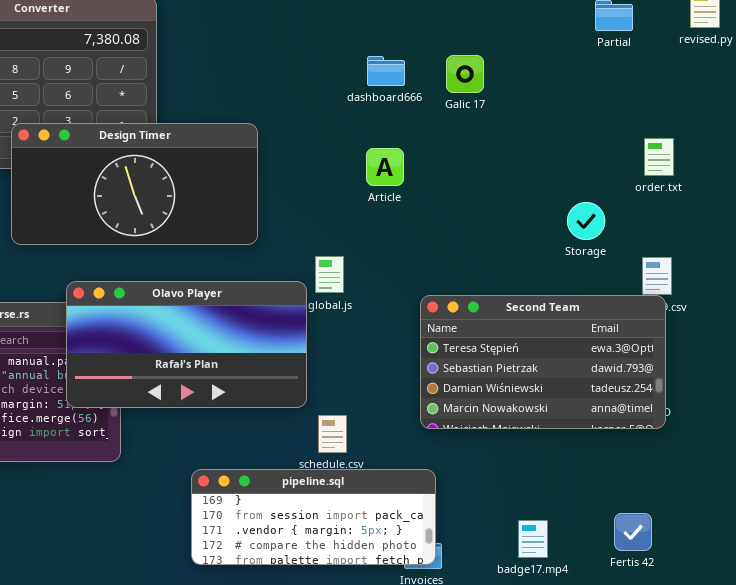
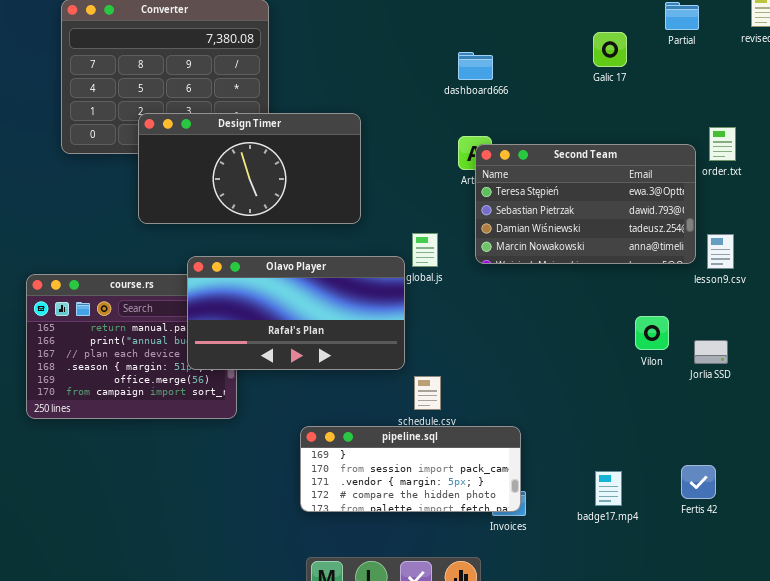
Galic 17: [446,55,484,93] -> [593,32,627,67], moved
Second Team: [420,295,666,429] -> [475,144,696,264], moved

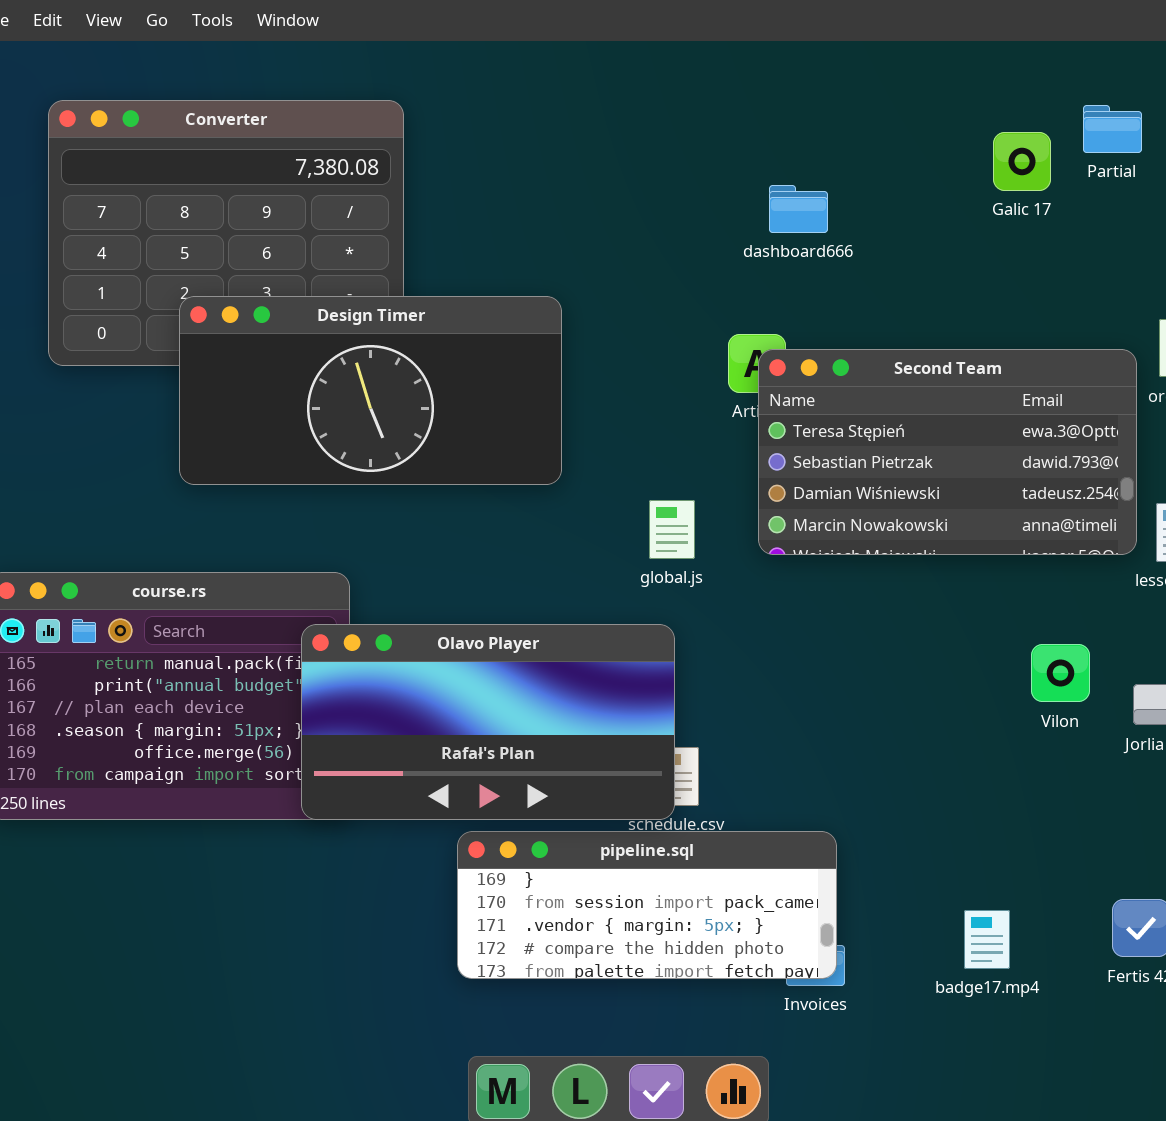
Galic 17: [593,32,627,67] -> [993,132,1051,191], moved
dashboard666: [458,52,493,80] -> [769,185,828,233], moved
Olavo Player: [187,256,405,370] -> [301,624,675,820], moved

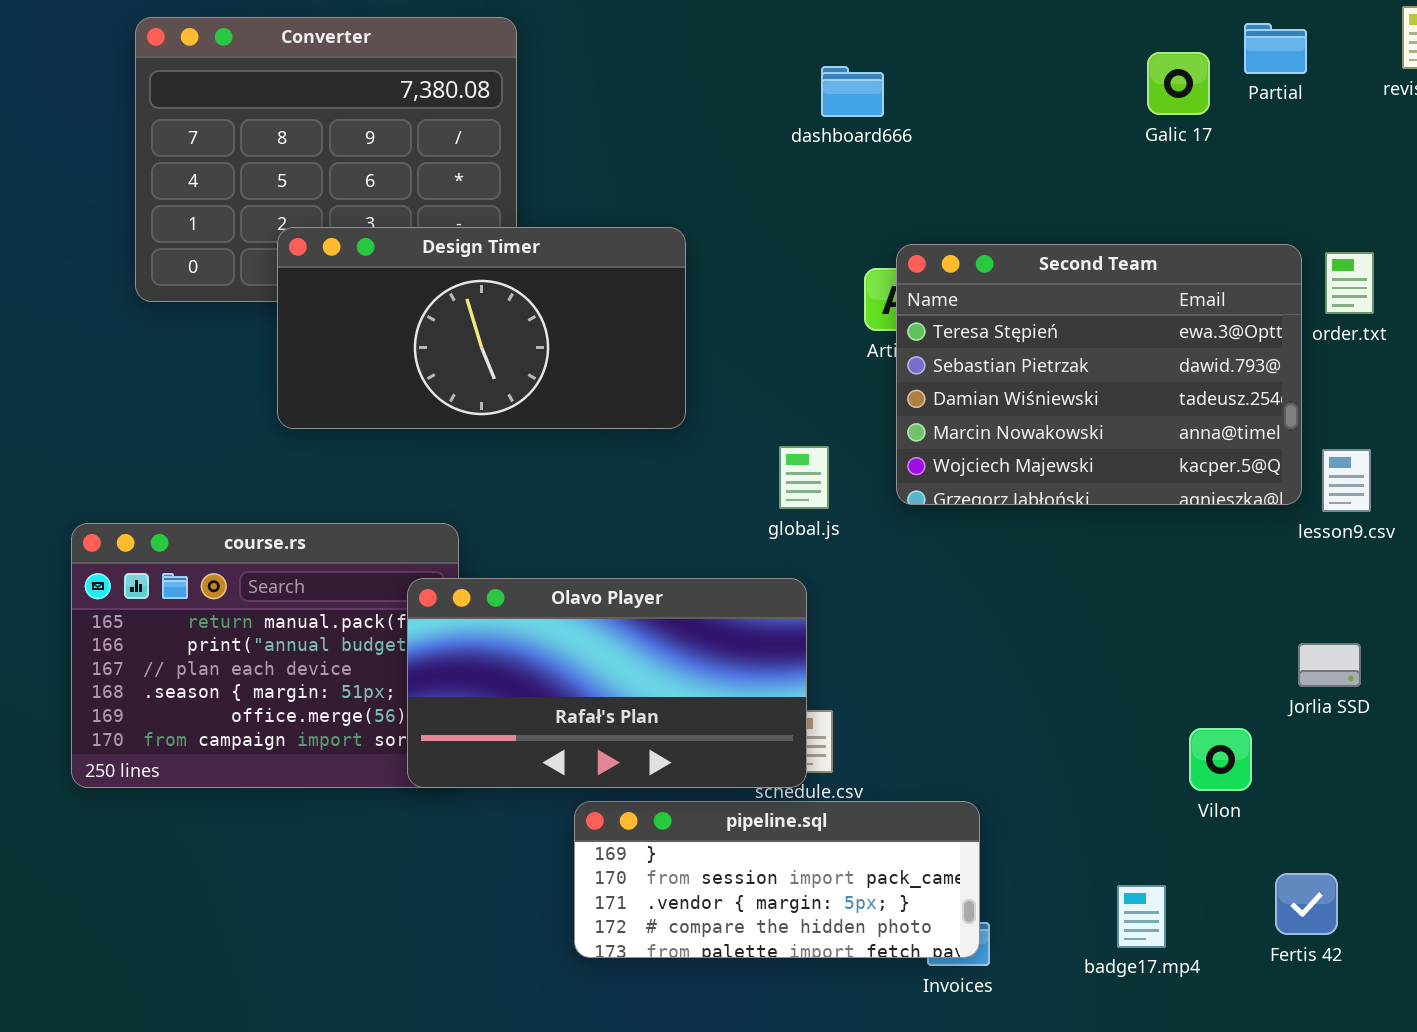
dashboard666: [769,185,828,233] -> [821,66,884,117], moved
Second Team: [758,349,1137,555] -> [896,244,1302,505], resized
Vilon: [1031,644,1090,702] -> [1189,728,1252,791], moved

